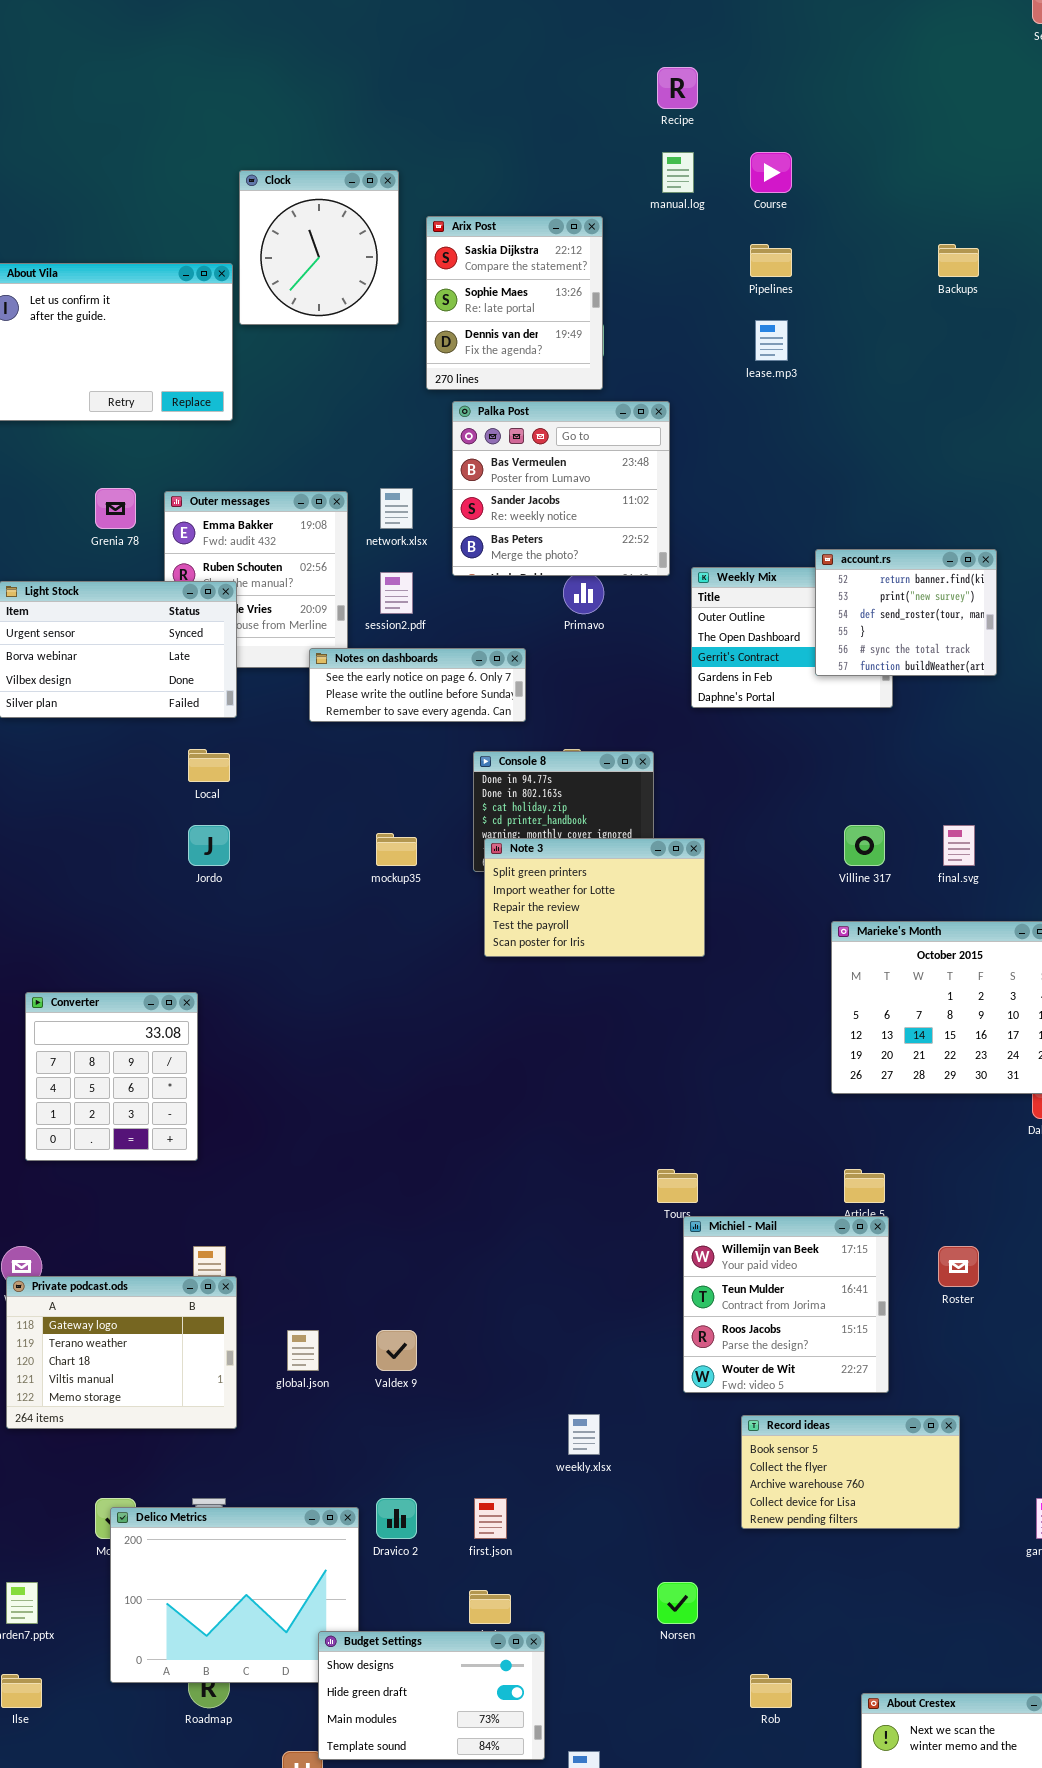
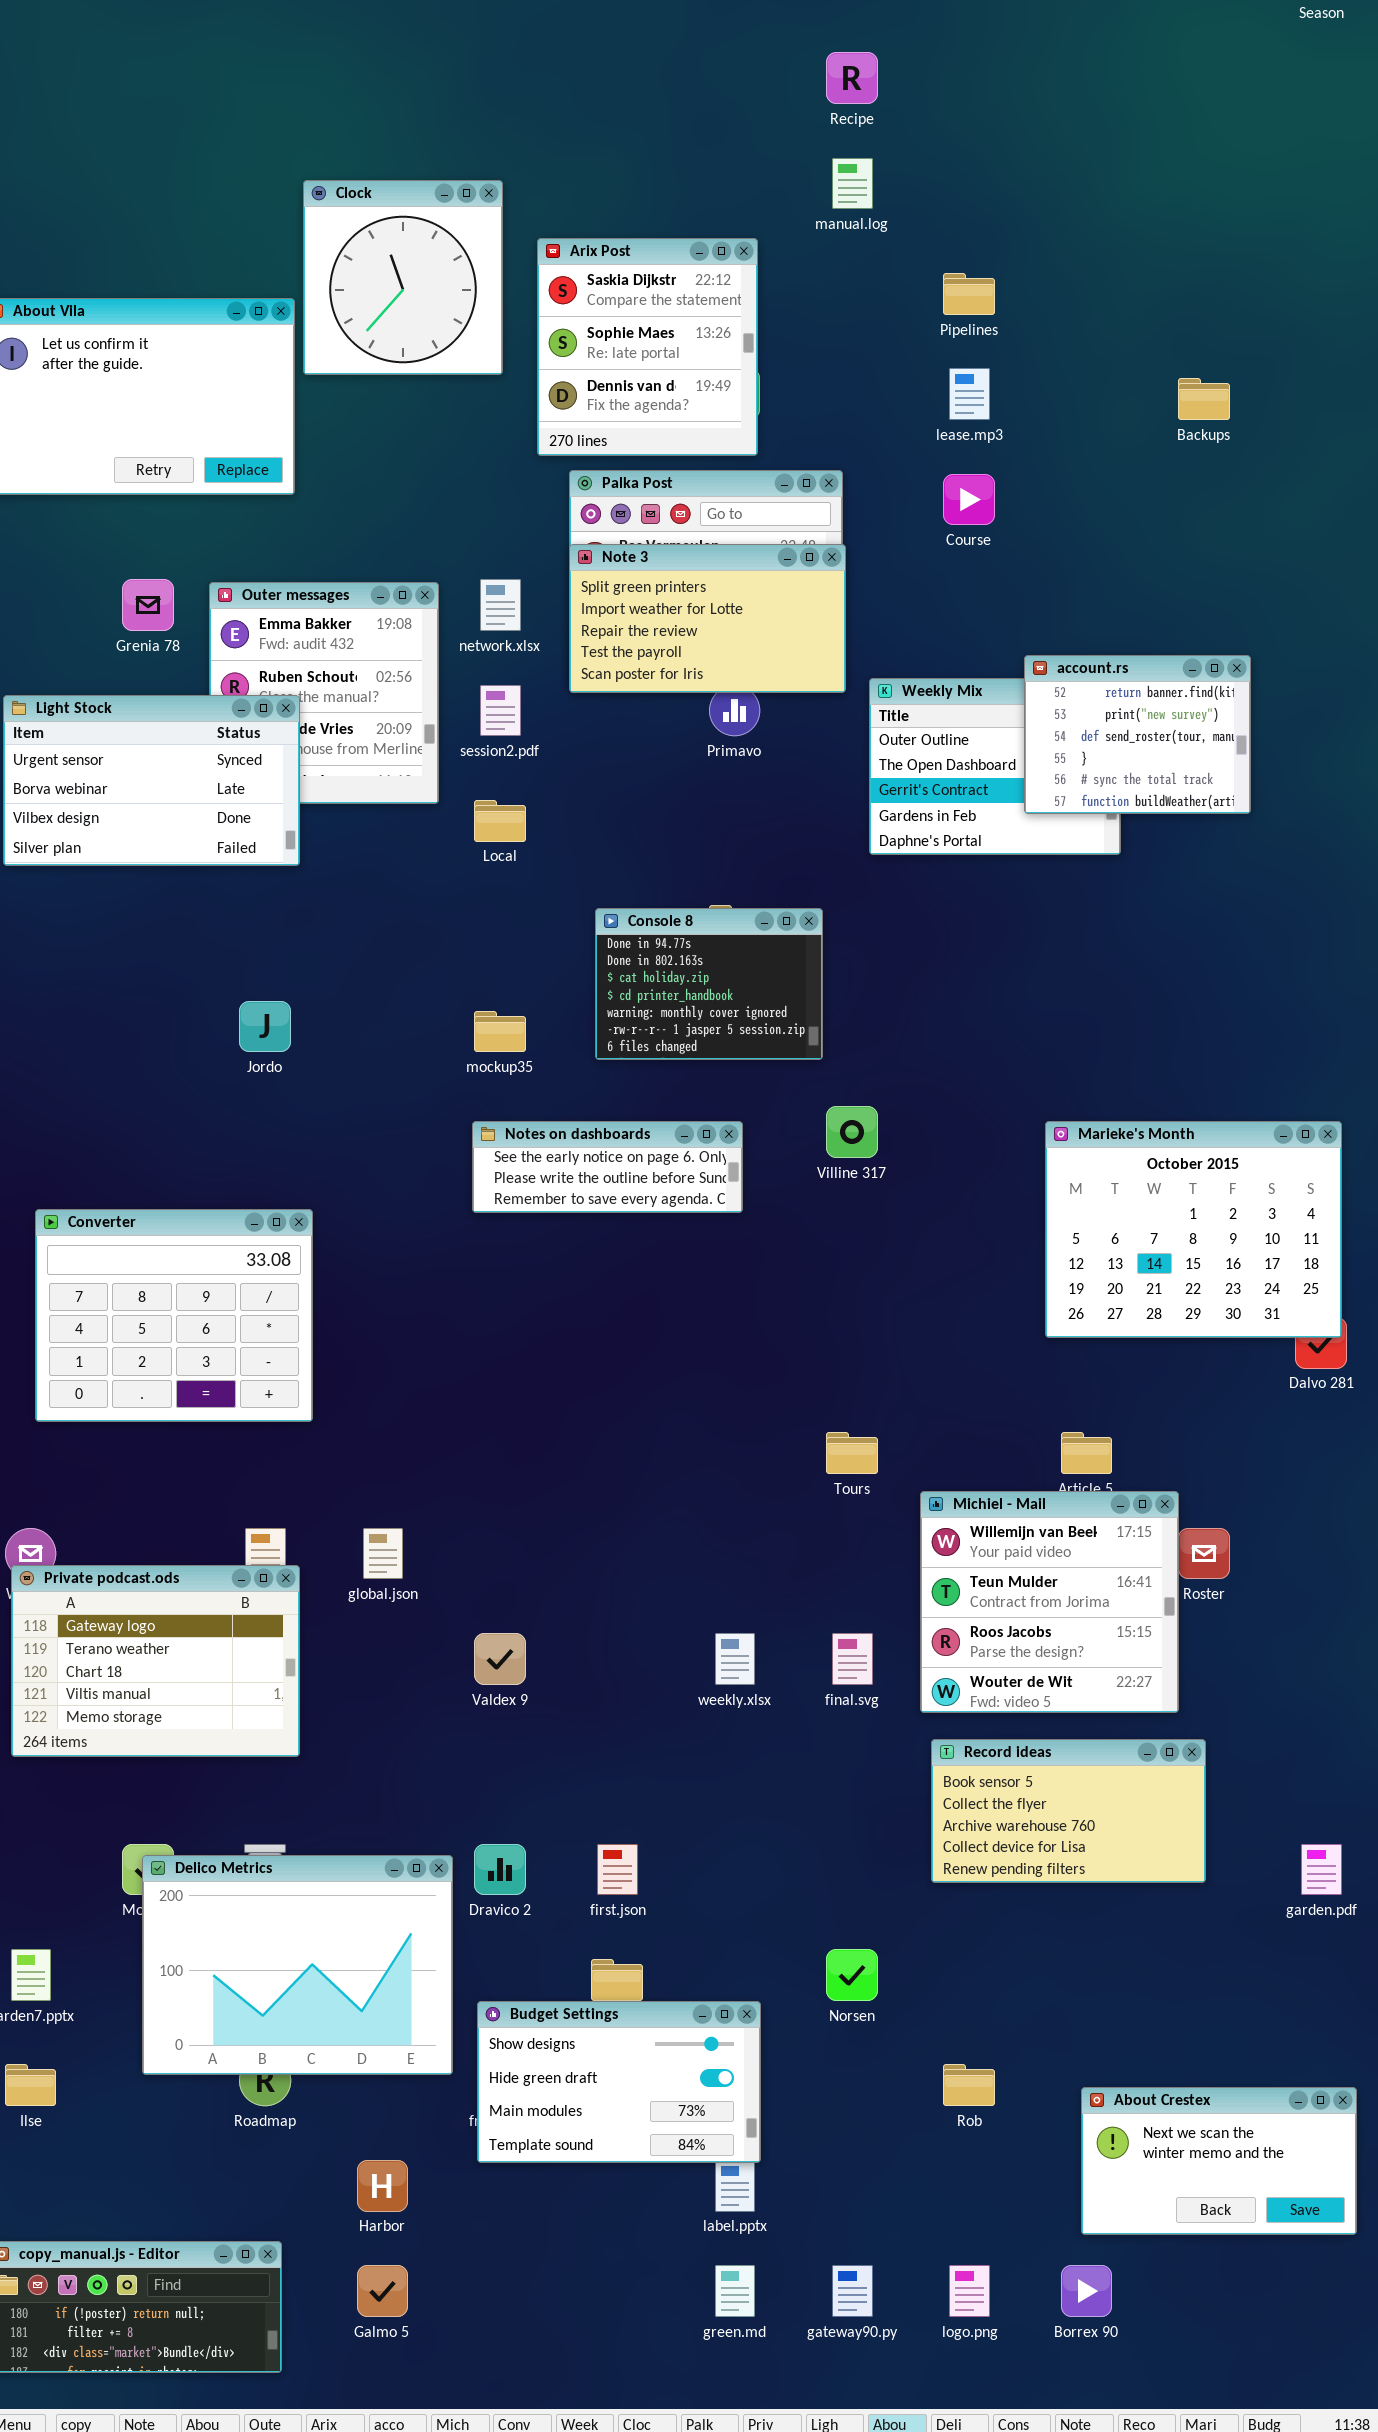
Course: [750,152,792,193] -> [943,474,995,525], moved
Backups: [938,244,979,277] -> [1178,378,1230,420], moved
Notes on dashboards: [309,648,526,722] -> [472,1121,743,1213], moved
Local: [188,749,230,782] -> [474,800,526,842], moved
Villine 317: [844,825,885,866] -> [826,1106,878,1158], moved
final.svg: [943,825,975,866] -> [832,1633,873,1685], moved
Note 3: [484,838,705,957] -> [569,544,846,693], moved
Converter: [25,992,198,1161] -> [35,1209,313,1422], resized
Michiel - Mail: [683,1216,889,1393] -> [920,1491,1179,1713], moved
global.json: [287,1330,319,1371] -> [363,1528,403,1579], moved
weekly.xlsx: [568,1414,600,1455] -> [715,1633,755,1685], moved
Budget Settings: [318,1631,545,1760] -> [477,2001,761,2163], moved

